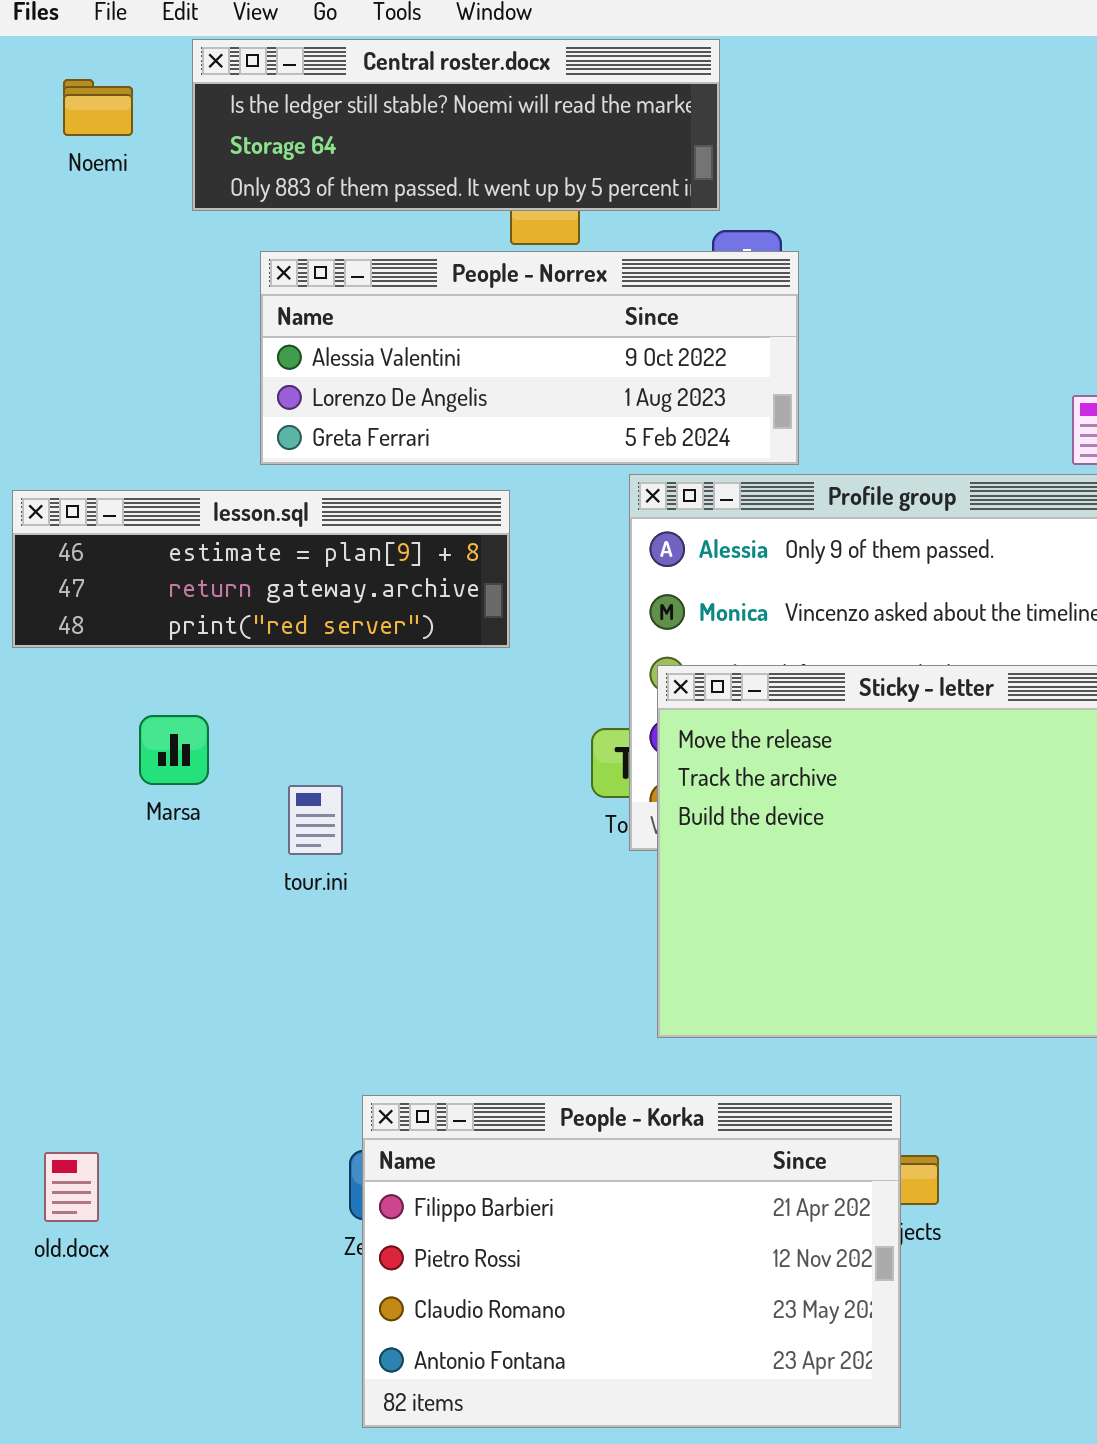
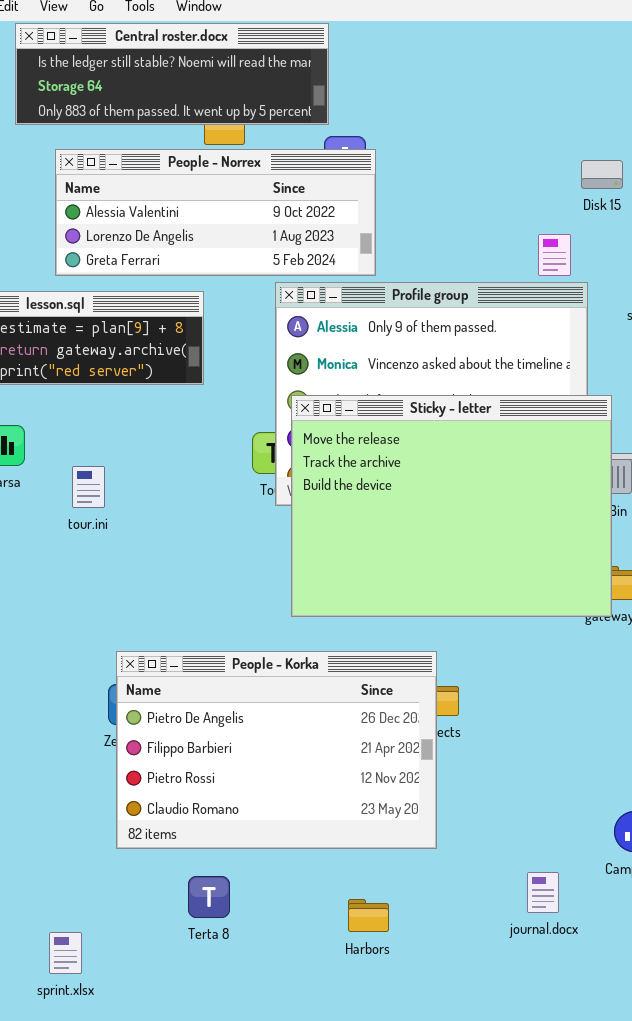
People - Korka: [362,1095,901,1428] -> [116,651,437,849], scrolled up 1 row

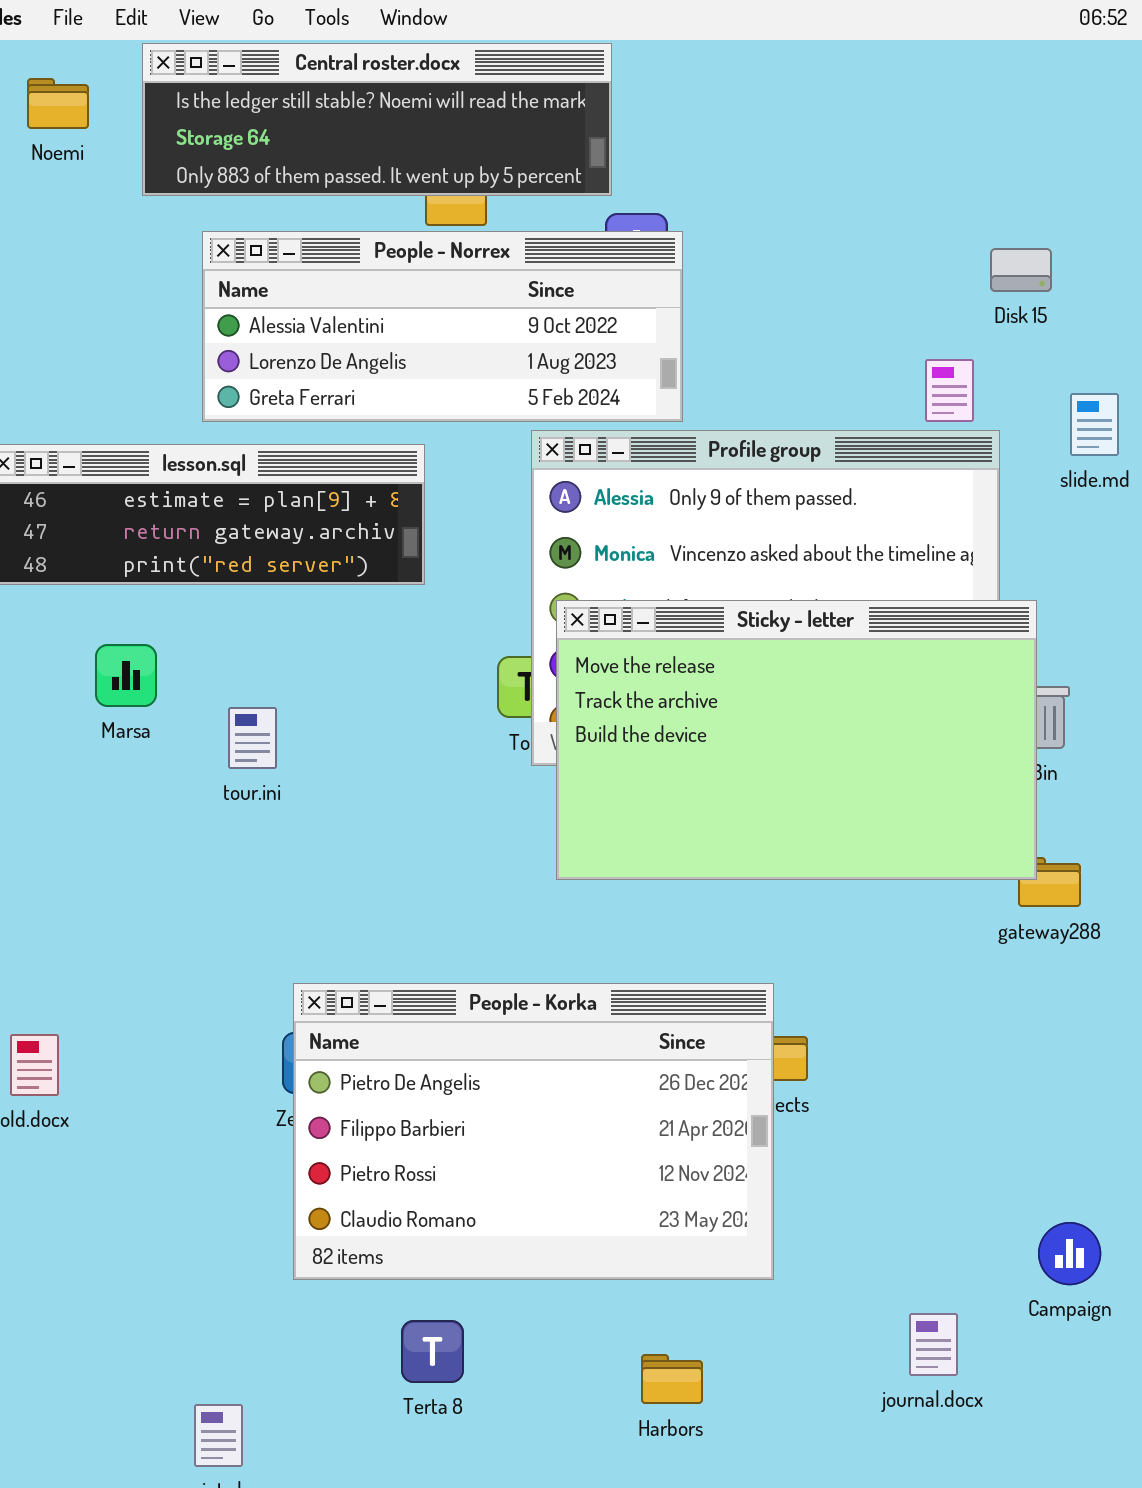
Sticky - letter: [291,395,612,617] -> [556,600,1037,880], resized

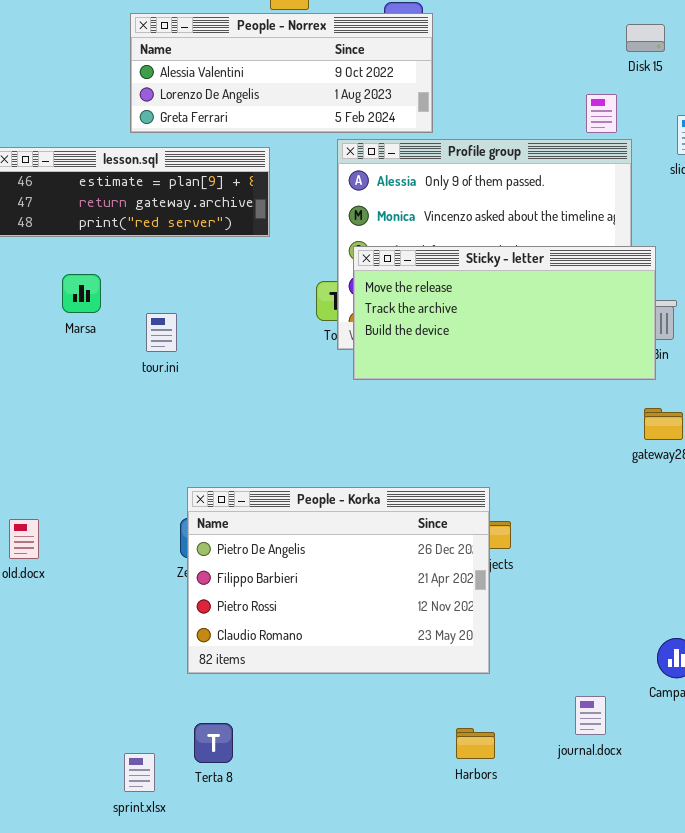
Sticky - letter: [556,600,1037,880] -> [353,246,656,380], resized
Terta 8: [401,1320,464,1383] -> [194,723,233,763], moved
Harbors: [641,1354,703,1404] -> [456,728,495,759], moved

